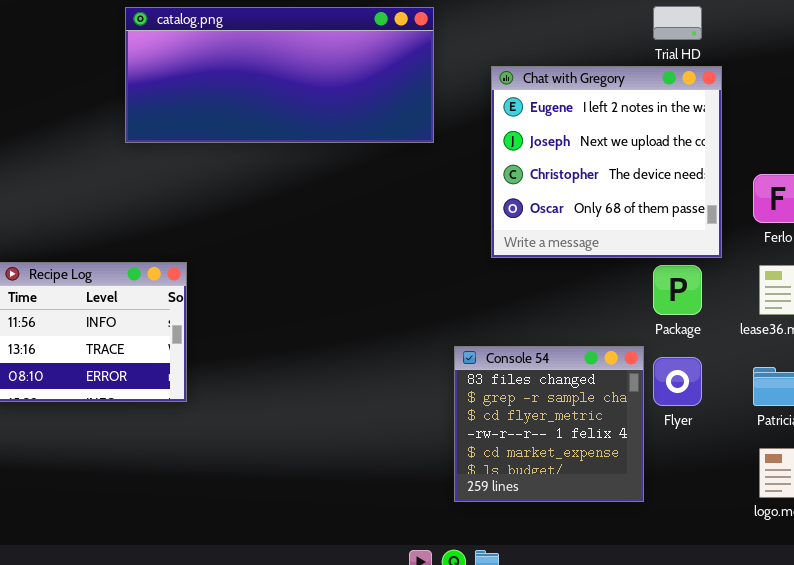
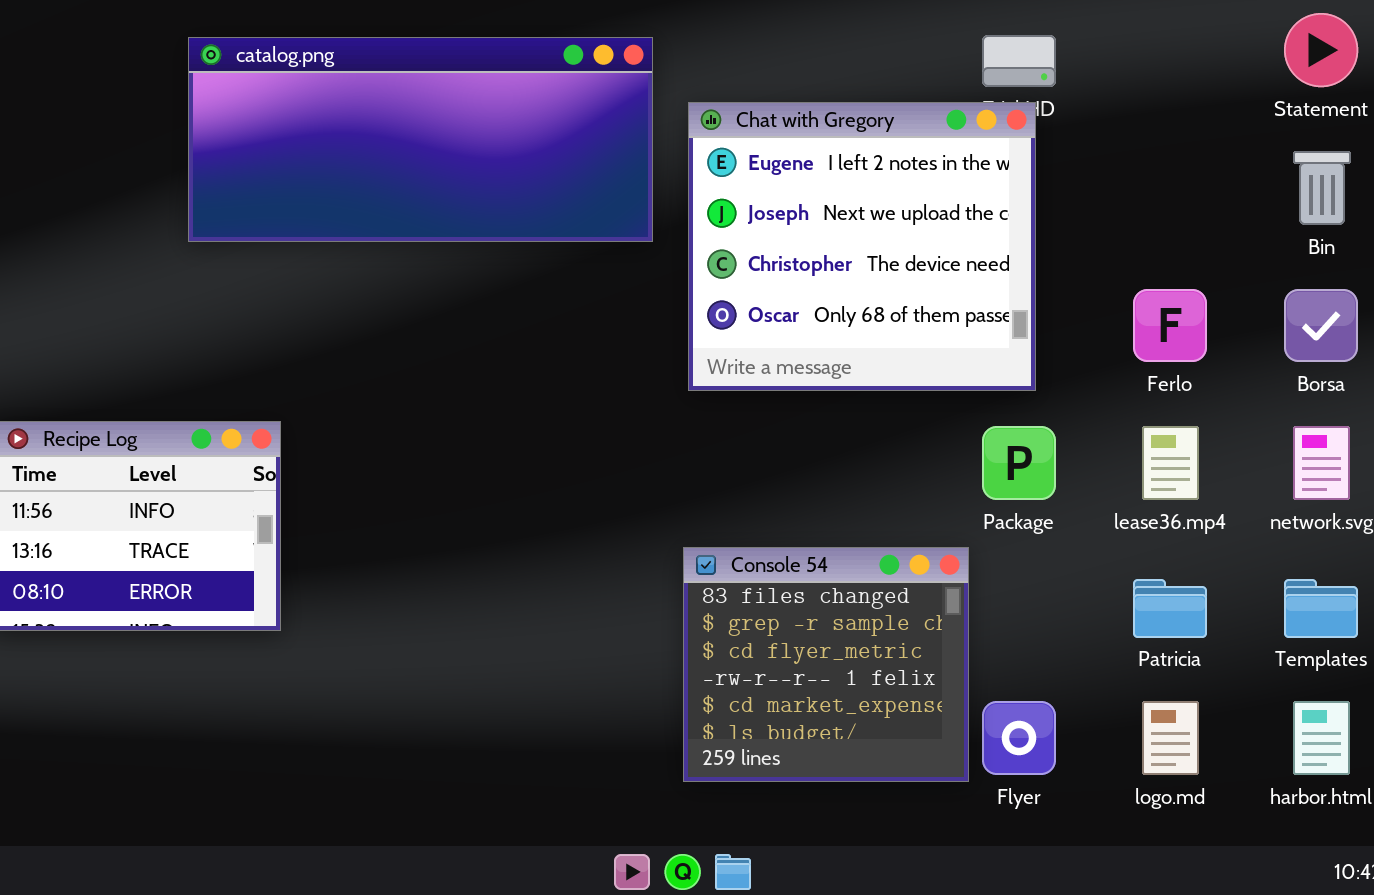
Chat with Gregory: [491,66,722,258] -> [688,102,1036,391], moved
Flyer: [653,357,702,406] -> [982,701,1056,775], moved

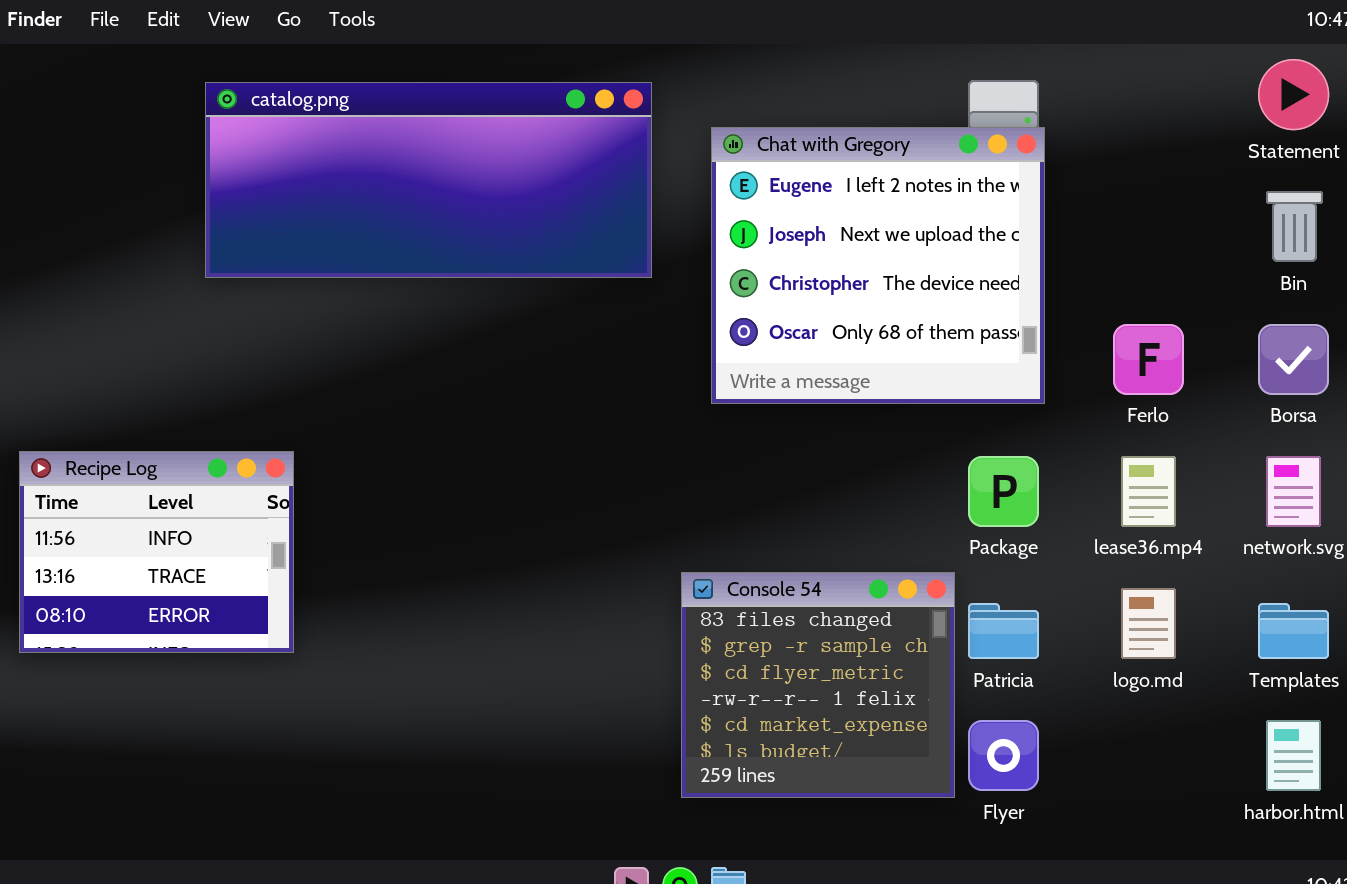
Chat with Gregory: [688,102,1036,391] -> [711,127,1045,404], moved
Patricia: [1133,579,1207,638] -> [968,603,1039,659], moved
logo.md: [1142,701,1199,775] -> [1121,588,1176,659], moved

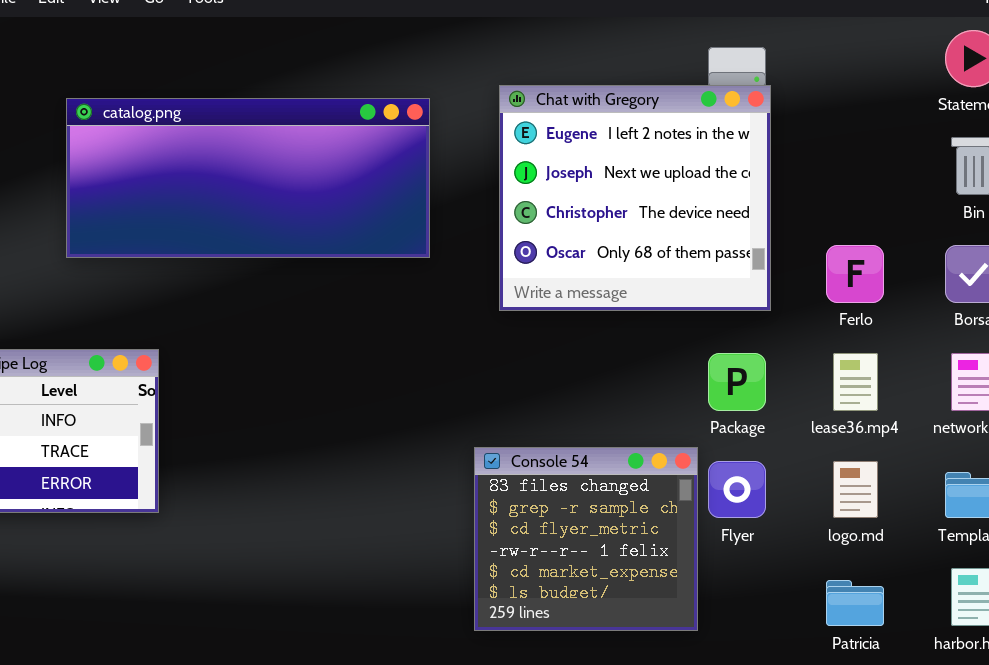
catalog.png: [205,82,652,278] -> [66,98,430,258], moved
Patricia: [968,603,1039,659] -> [826,580,884,626], moved
Flyer: [968,720,1039,791] -> [708,461,766,518], moved

